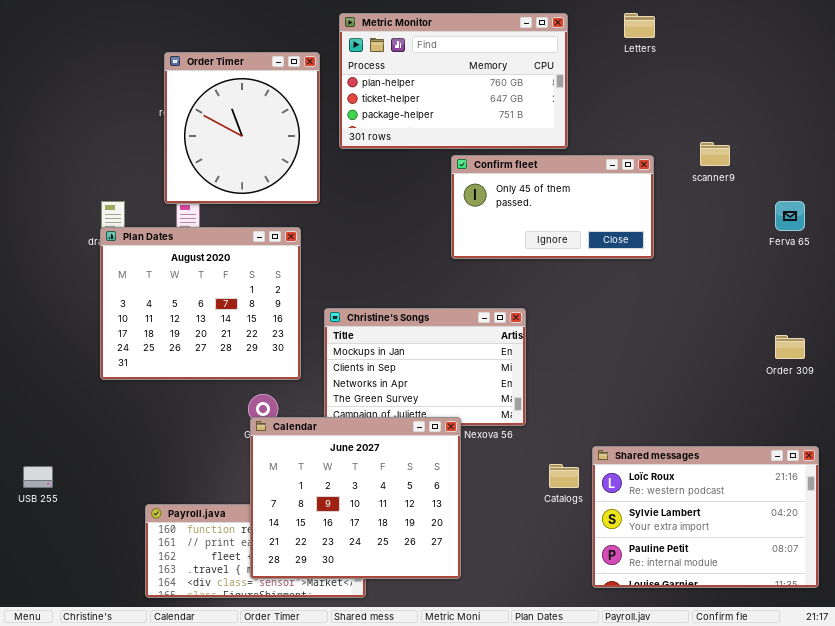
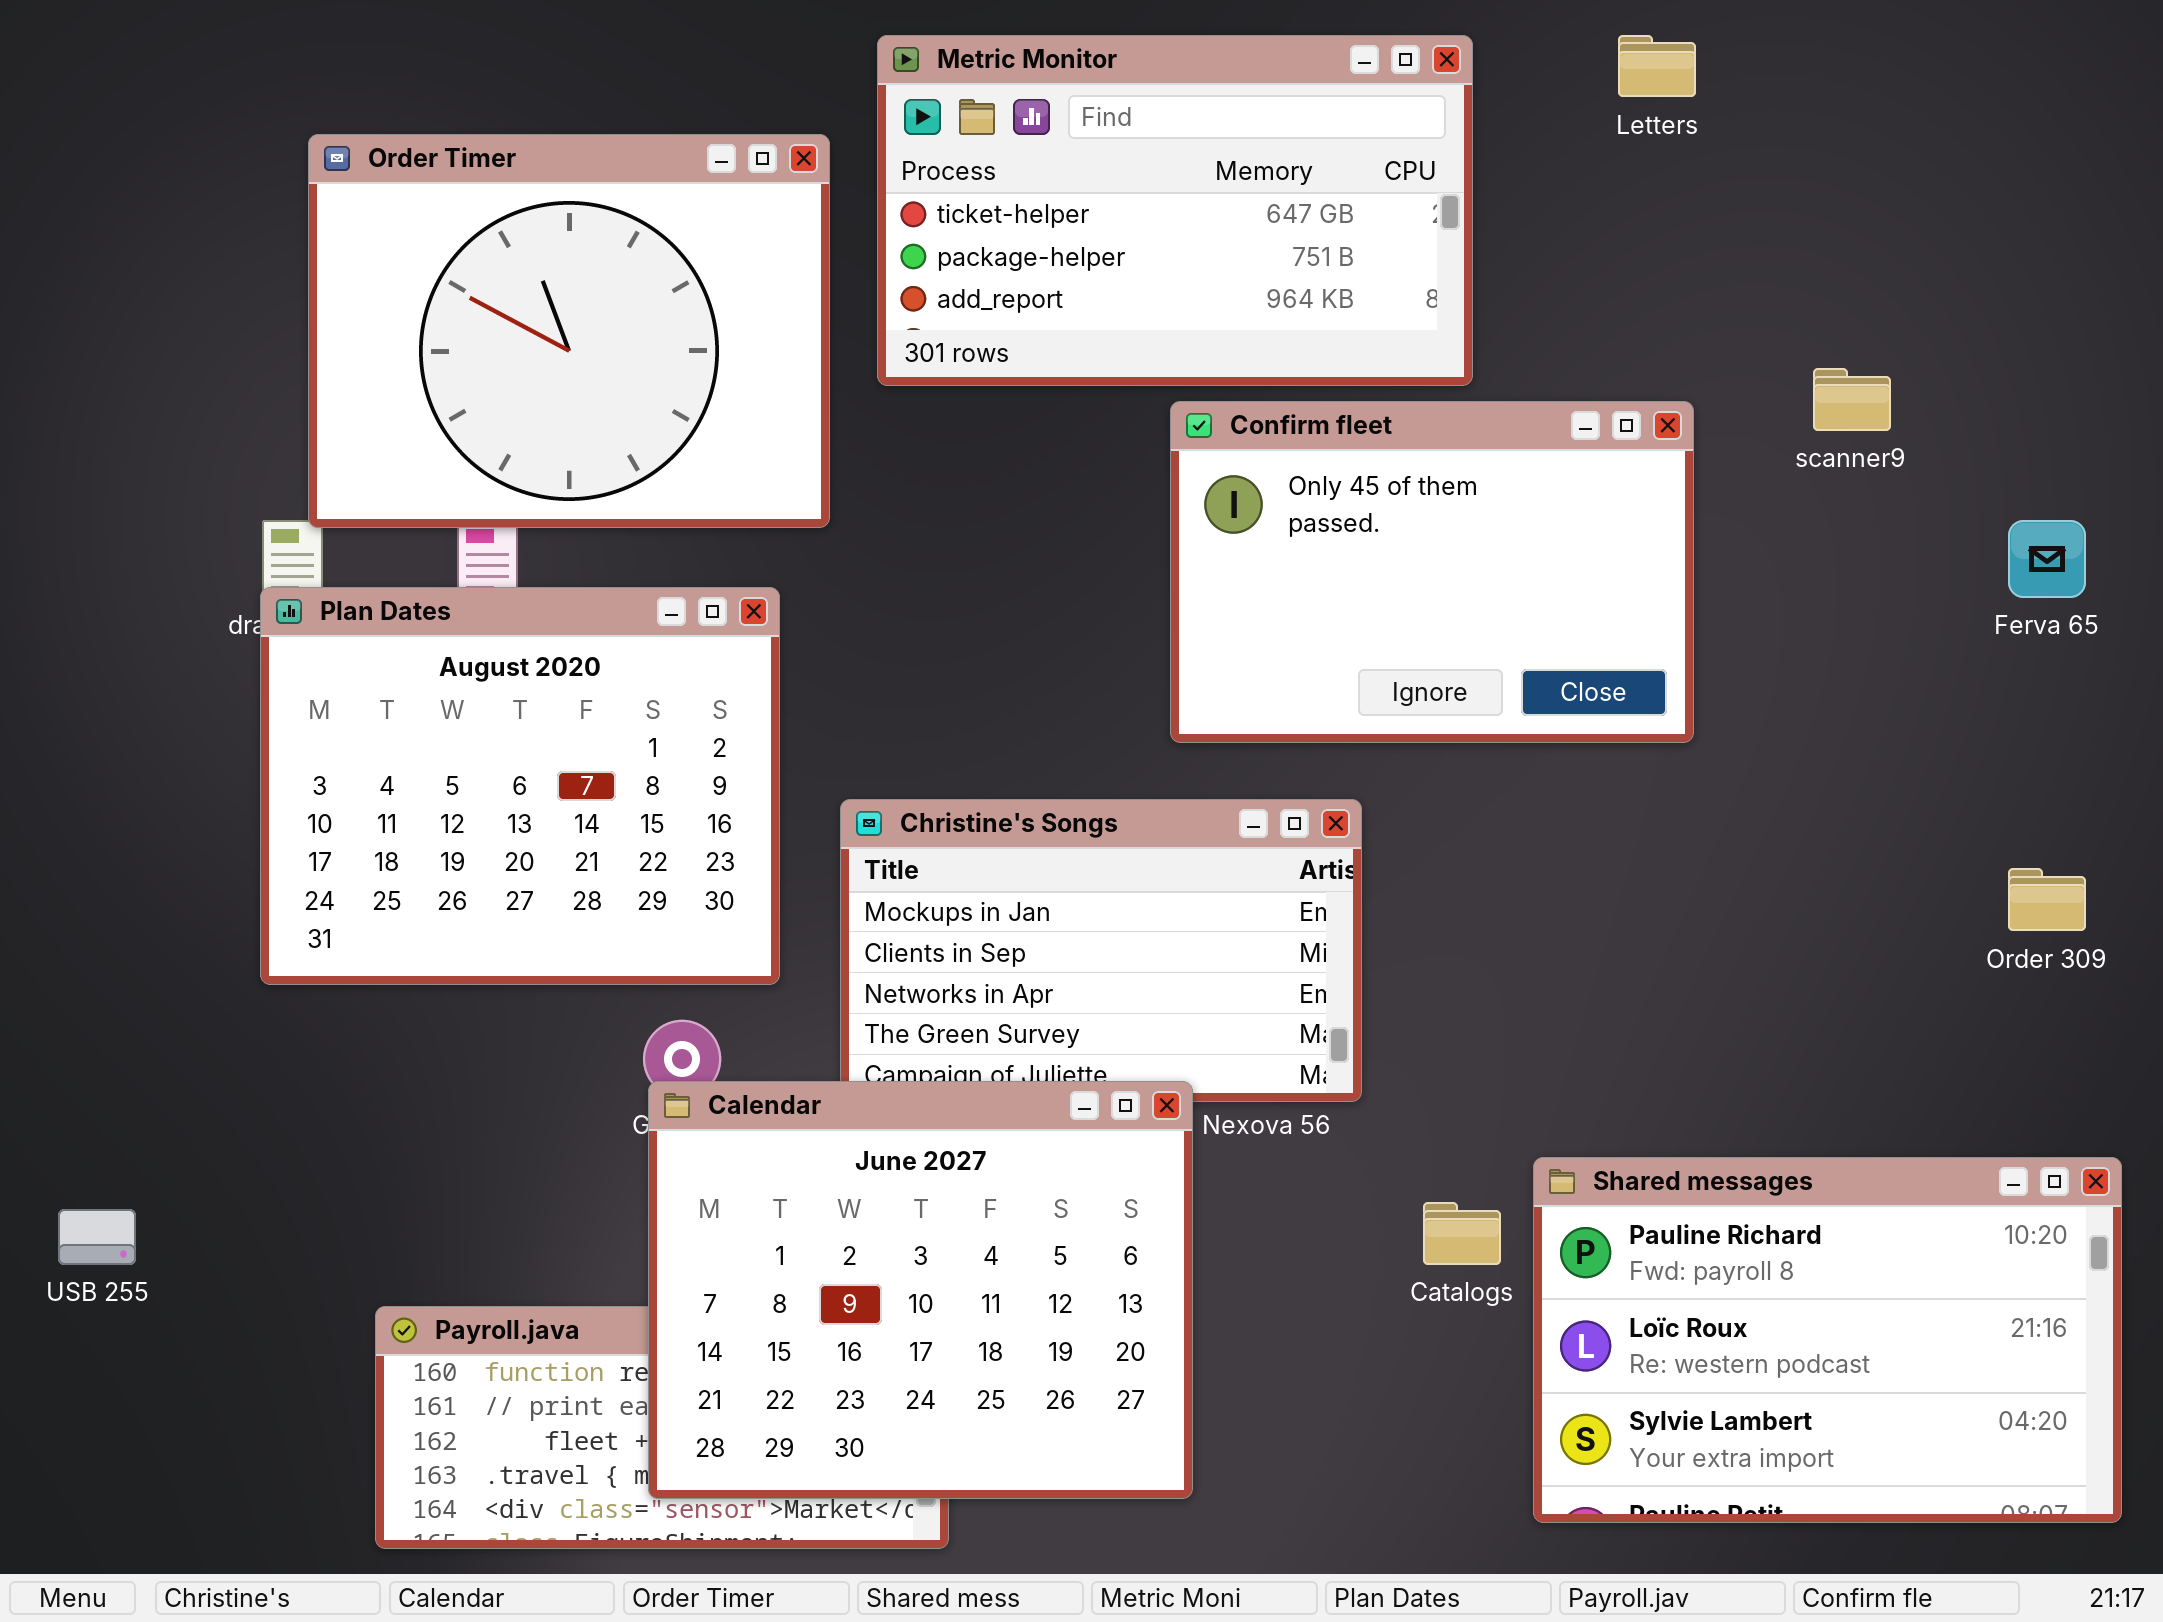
Metric Monitor: [339,13,568,149] -> [877,35,1473,386], scrolled down 1 row
Order Timer: [164,52,320,204] -> [308,134,830,528], resized
Confirm fleet: [451,155,654,259] -> [1170,401,1694,743], resized
Shared messages: [592,446,819,588] -> [1533,1157,2122,1523], scrolled up 1 row

